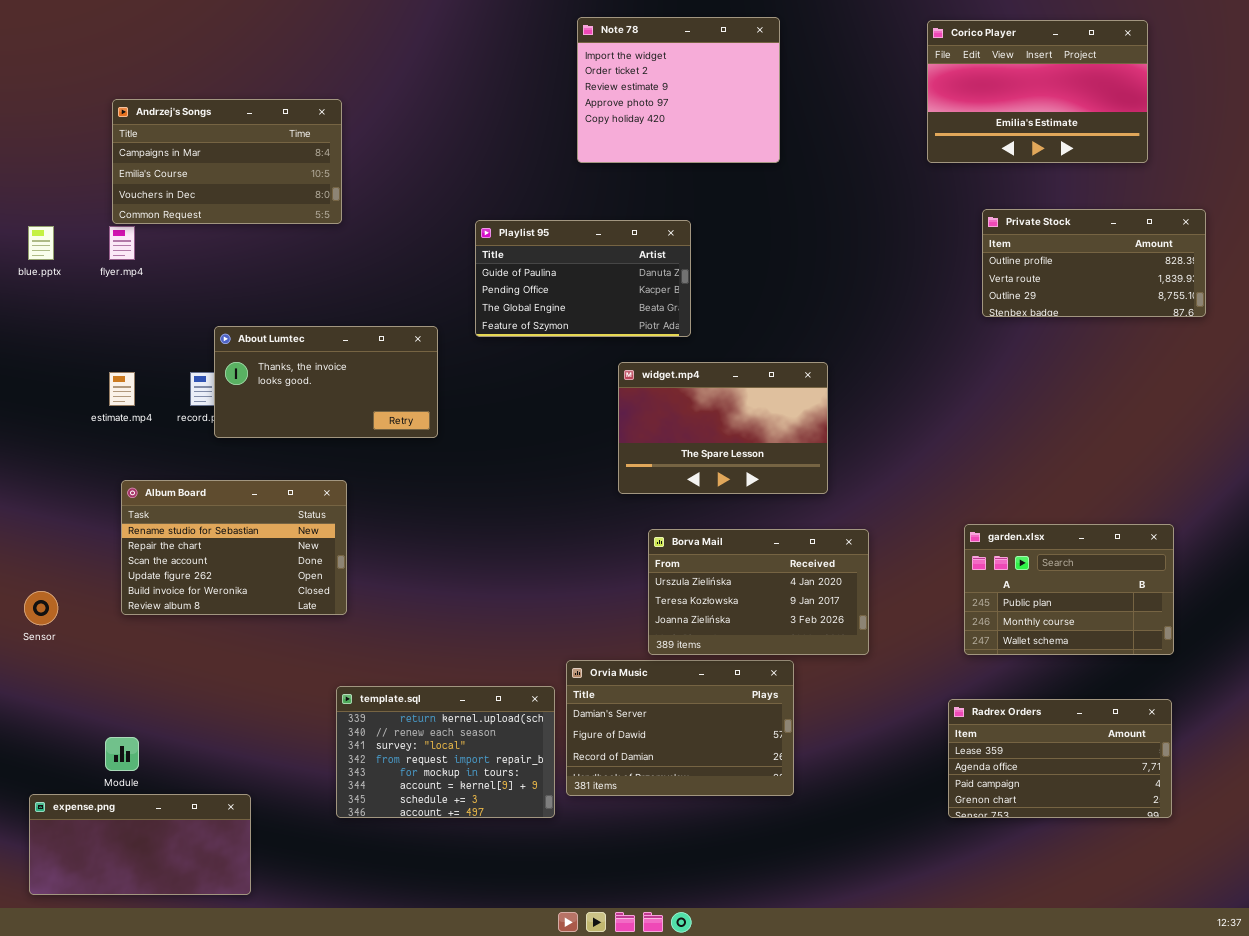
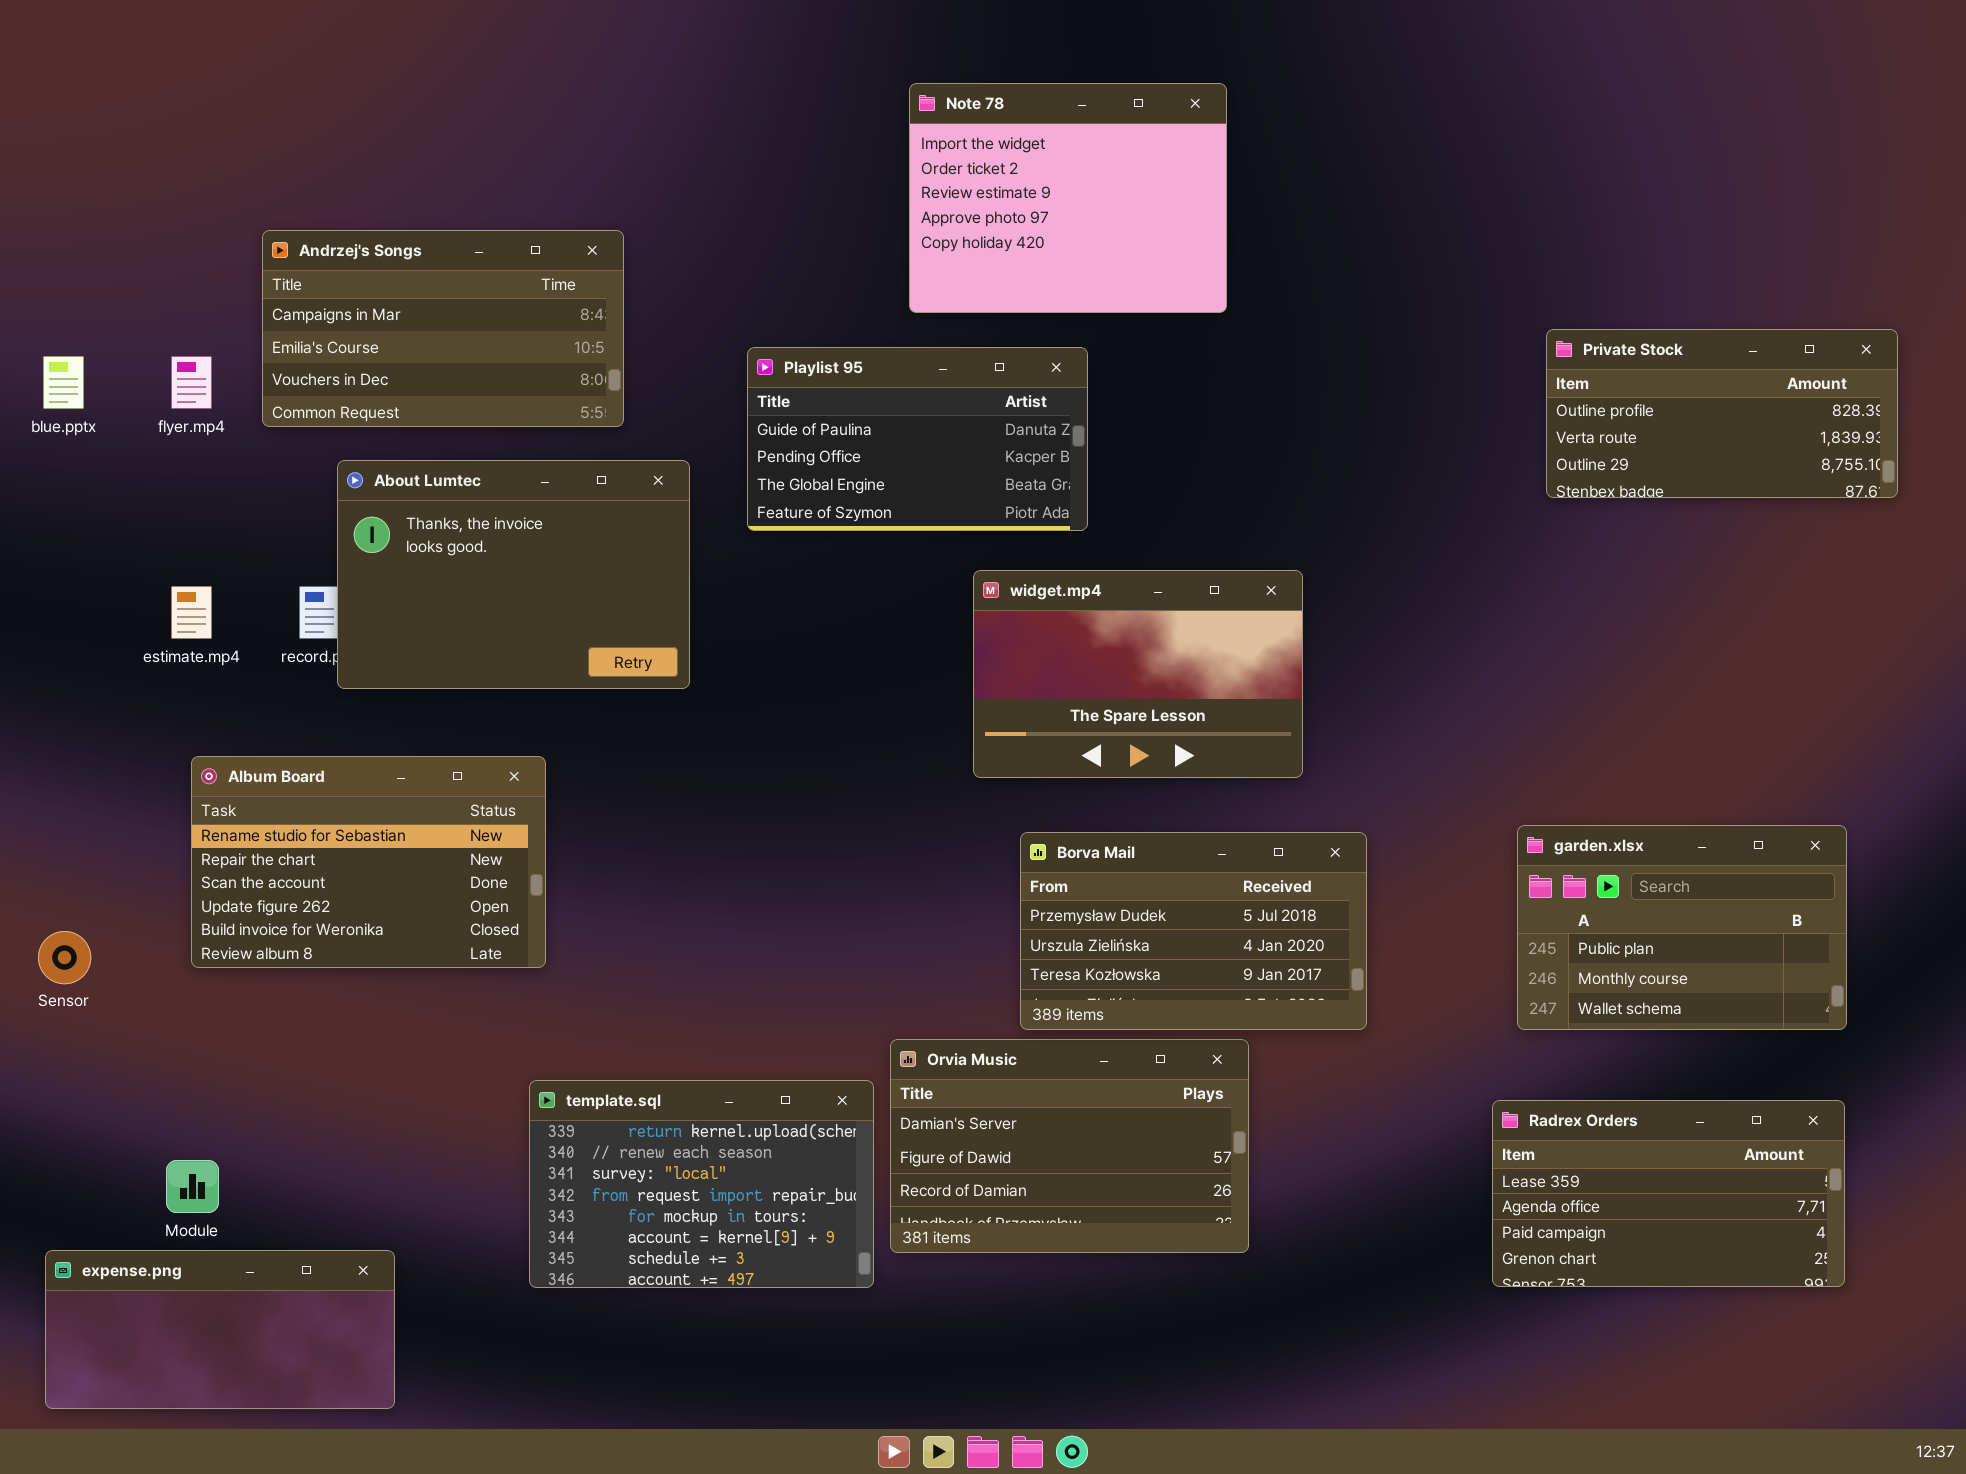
Note 78: [577,17,780,163] -> [909,83,1227,313], moved
Corico Player: [927,20,1148,163] -> none, closed
Andrzej's Songs: [112,99,342,224] -> [262,230,624,427], moved
About Lumtec: [214,326,438,438] -> [337,460,690,689], resized
Borva Mail: [648,529,869,655] -> [1020,832,1367,1030], scrolled up 1 row

